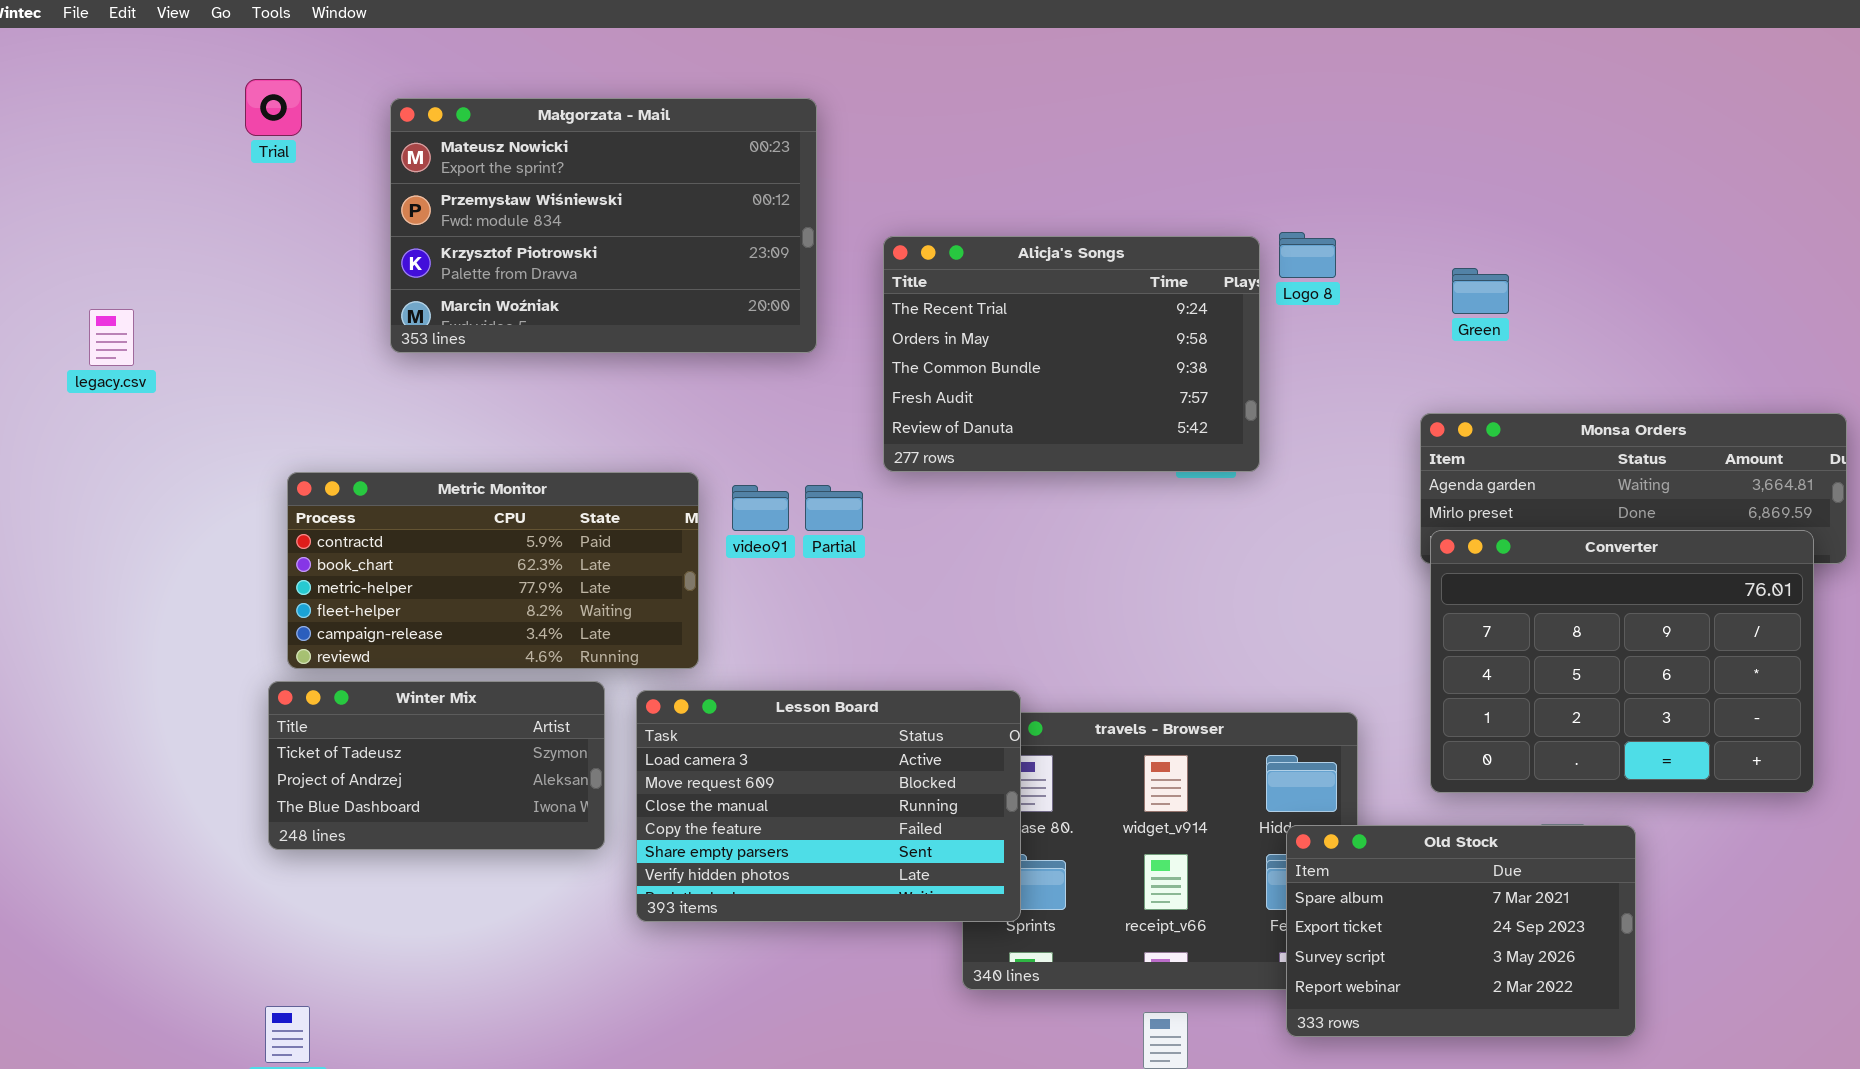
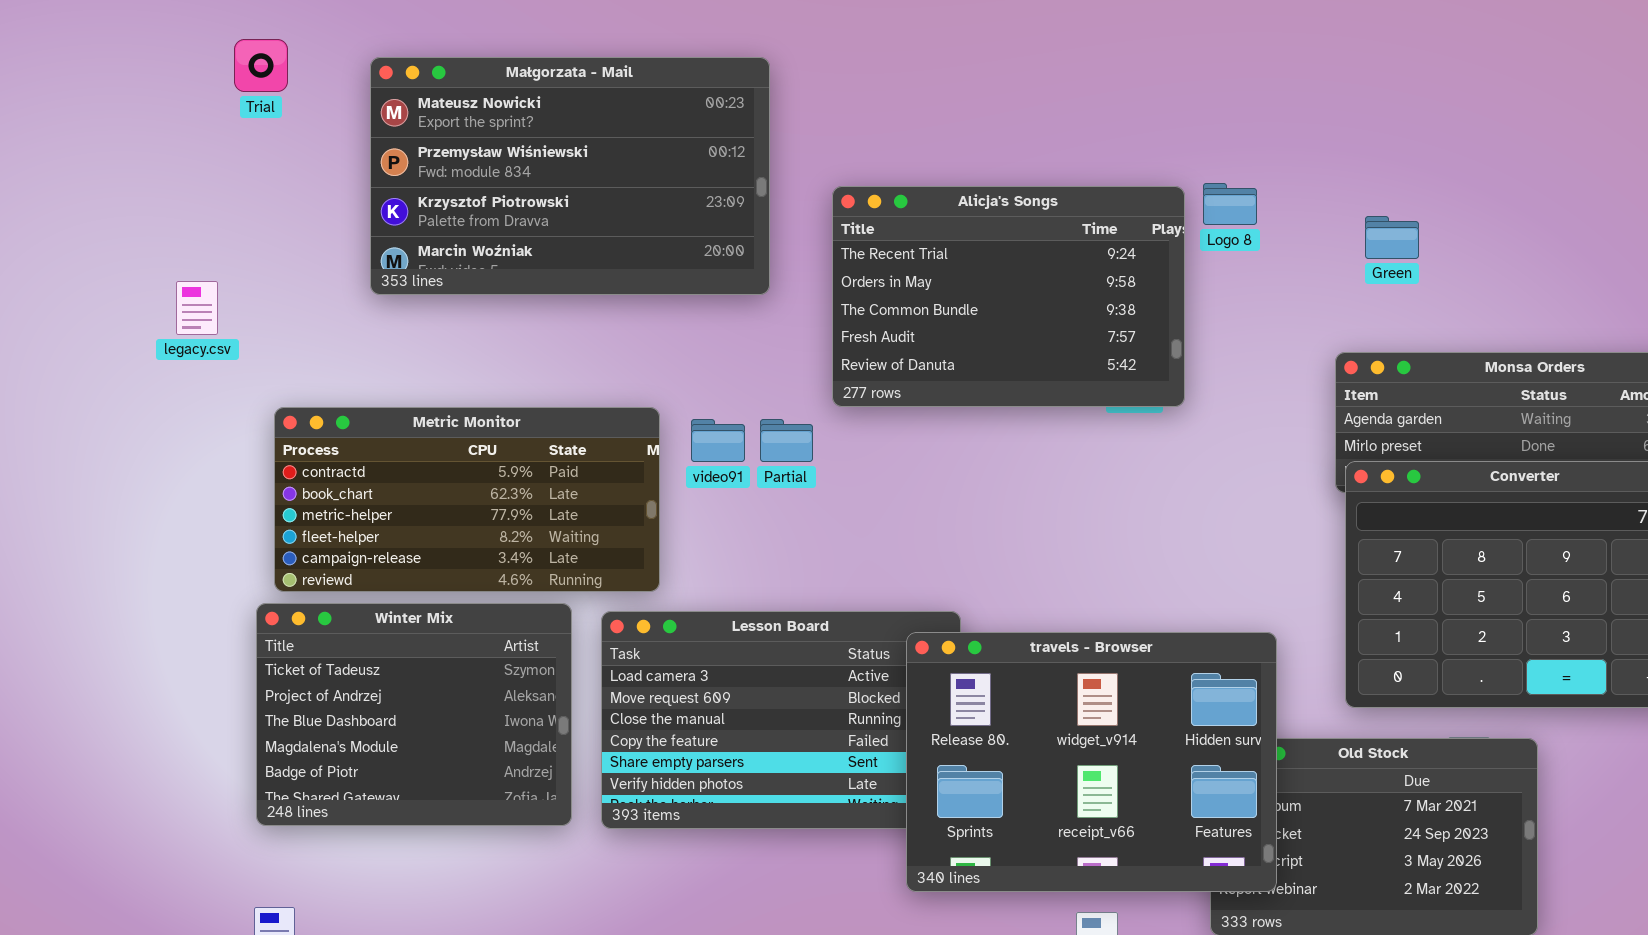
legacy.csv: [89,309,134,366] -> [176,281,218,335], moved
Winter Mix: [268,681,605,850] -> [256,603,572,826], resized
travels - Browser: [962,712,1358,990] -> [906,632,1277,892], raised

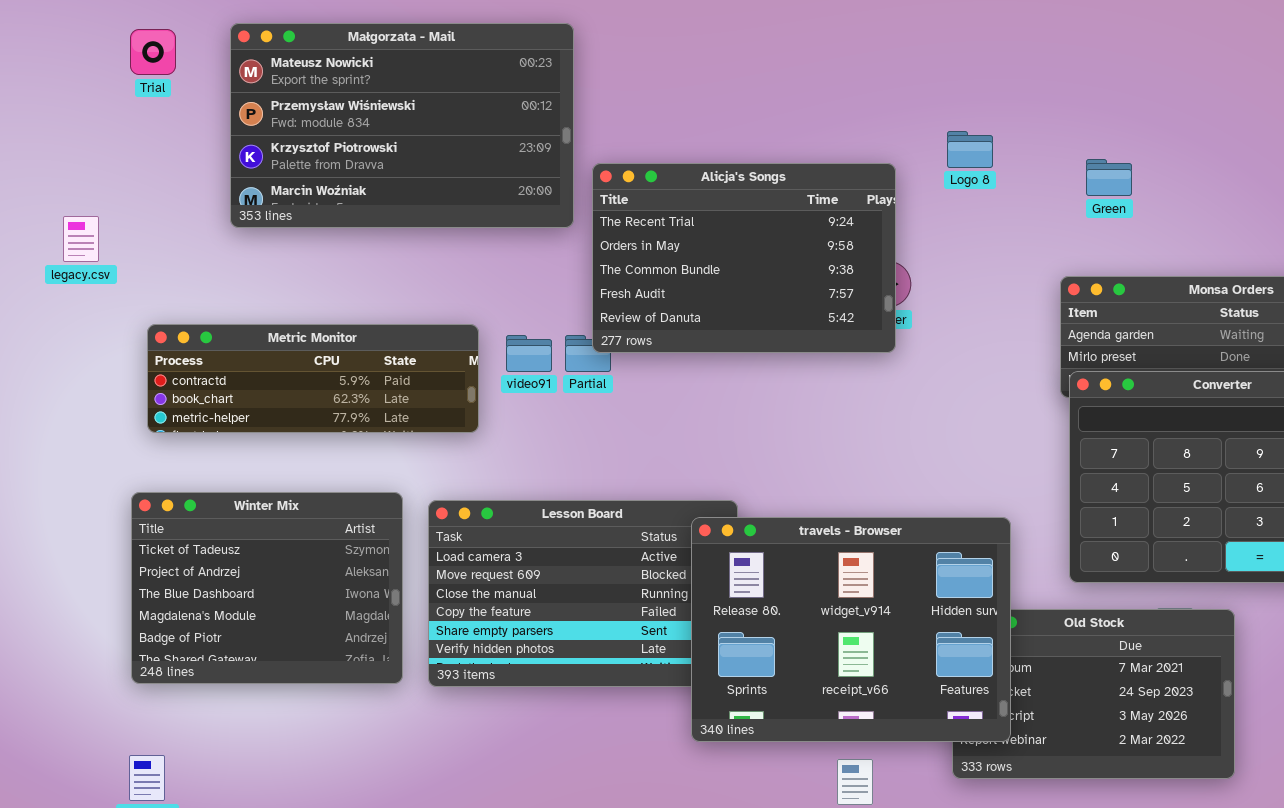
Trial: [234,39,288,92] -> [130,29,176,75], moved
Alicja's Songs: [832,186,1185,407] -> [592,163,896,353], moved
Metric Monitor: [274,407,660,592] -> [147,324,479,433], resized

